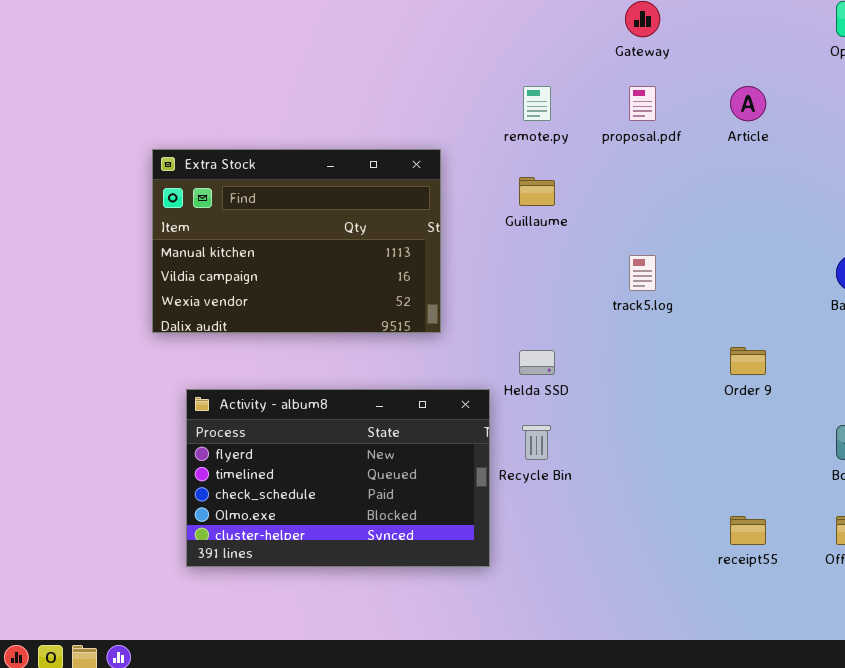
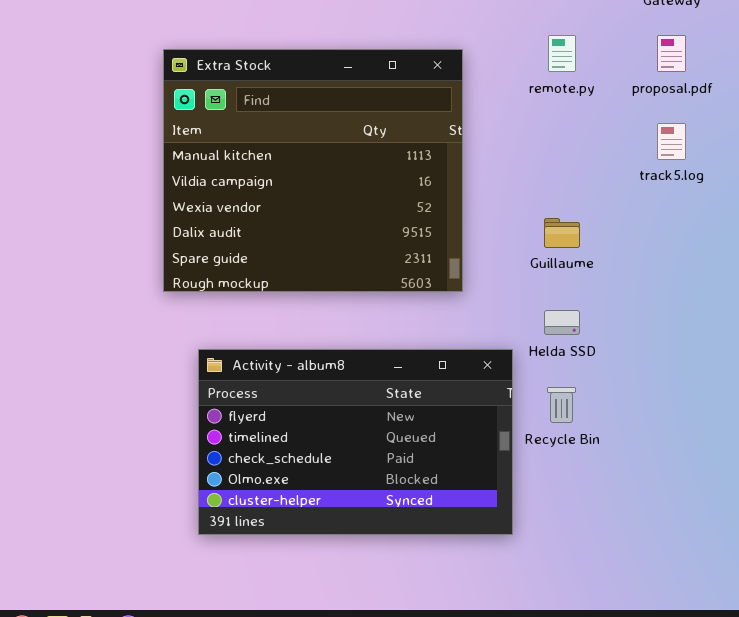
Extra Stock: [152,149,441,333] -> [163,49,463,292], resized
Guillaume: [519,177,555,206] -> [544,218,580,248], moved
track5.log: [629,255,656,291] -> [657,123,686,160], moved

